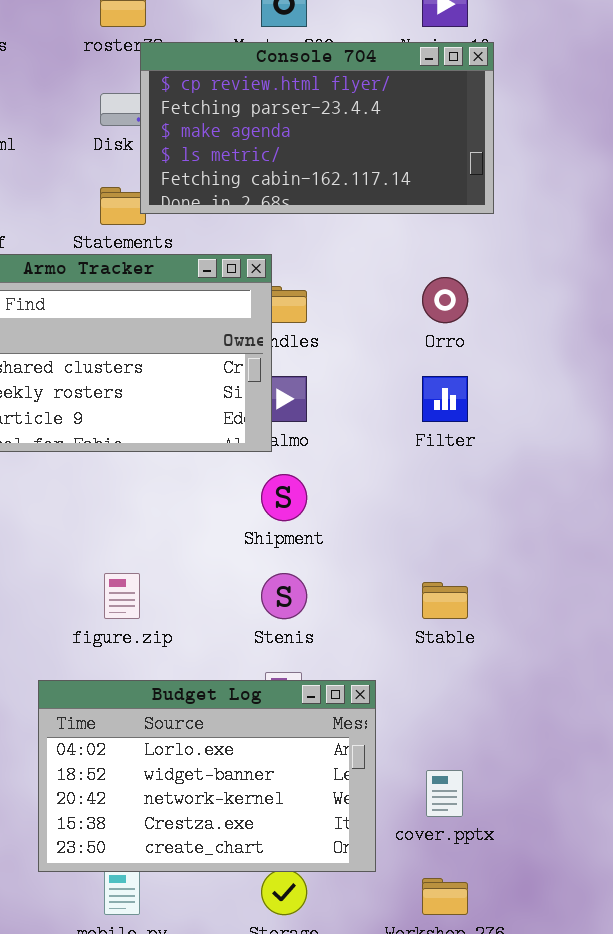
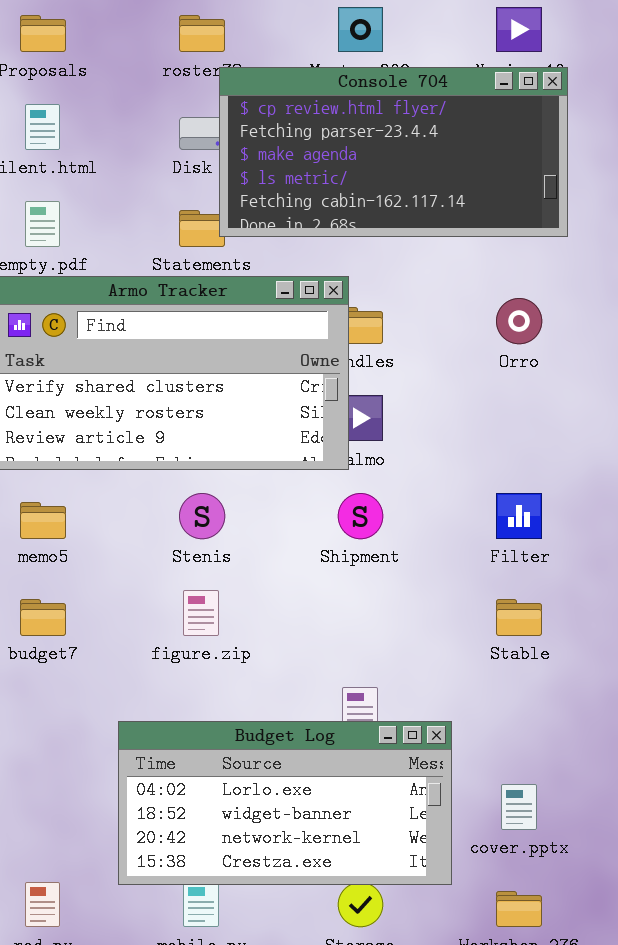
Filter: [422,376,468,422] -> [496,493,542,539], moved
Stenis: [261,573,307,619] -> [179,493,225,539], moved
Budget Log: [38,680,376,872] -> [118,721,452,885], resized

